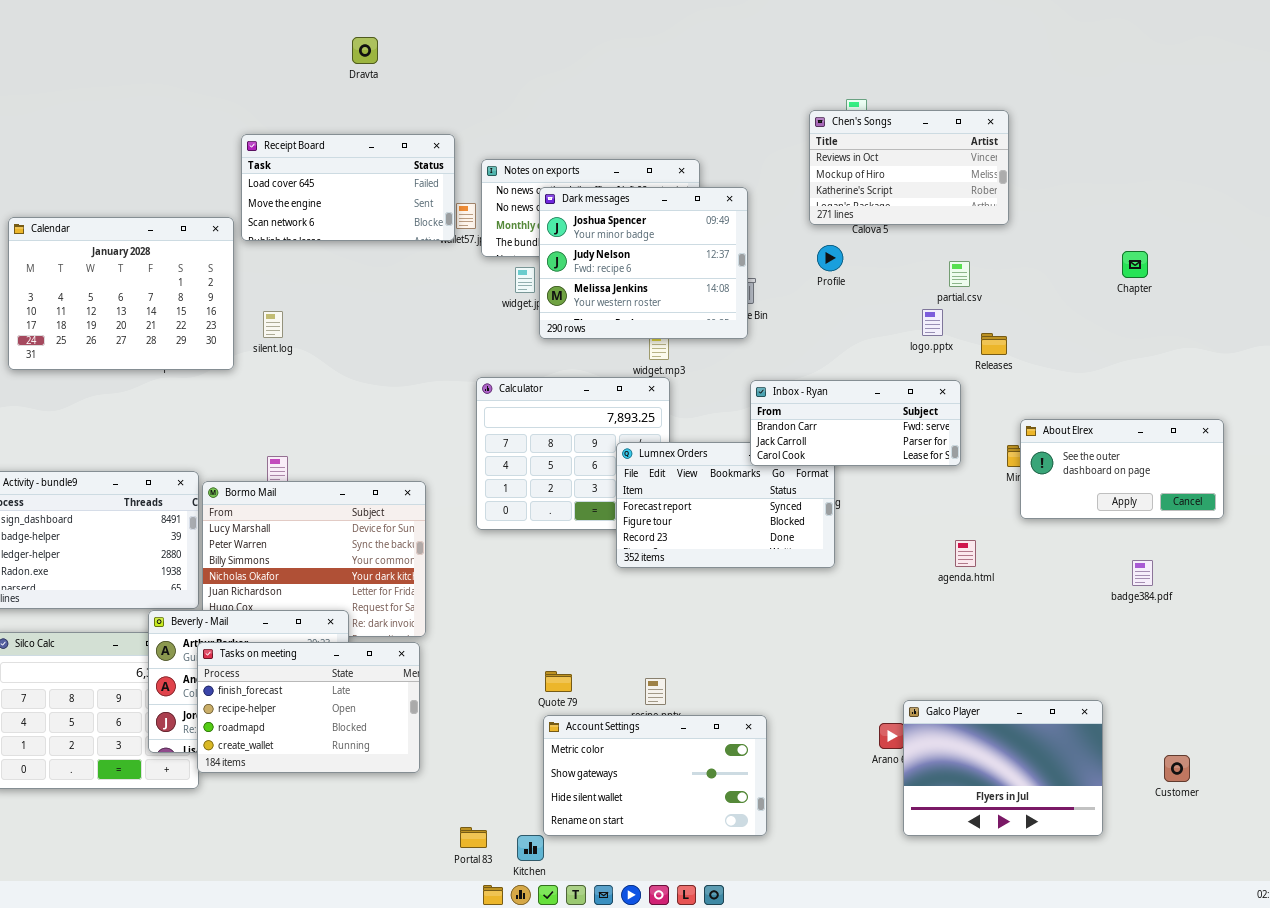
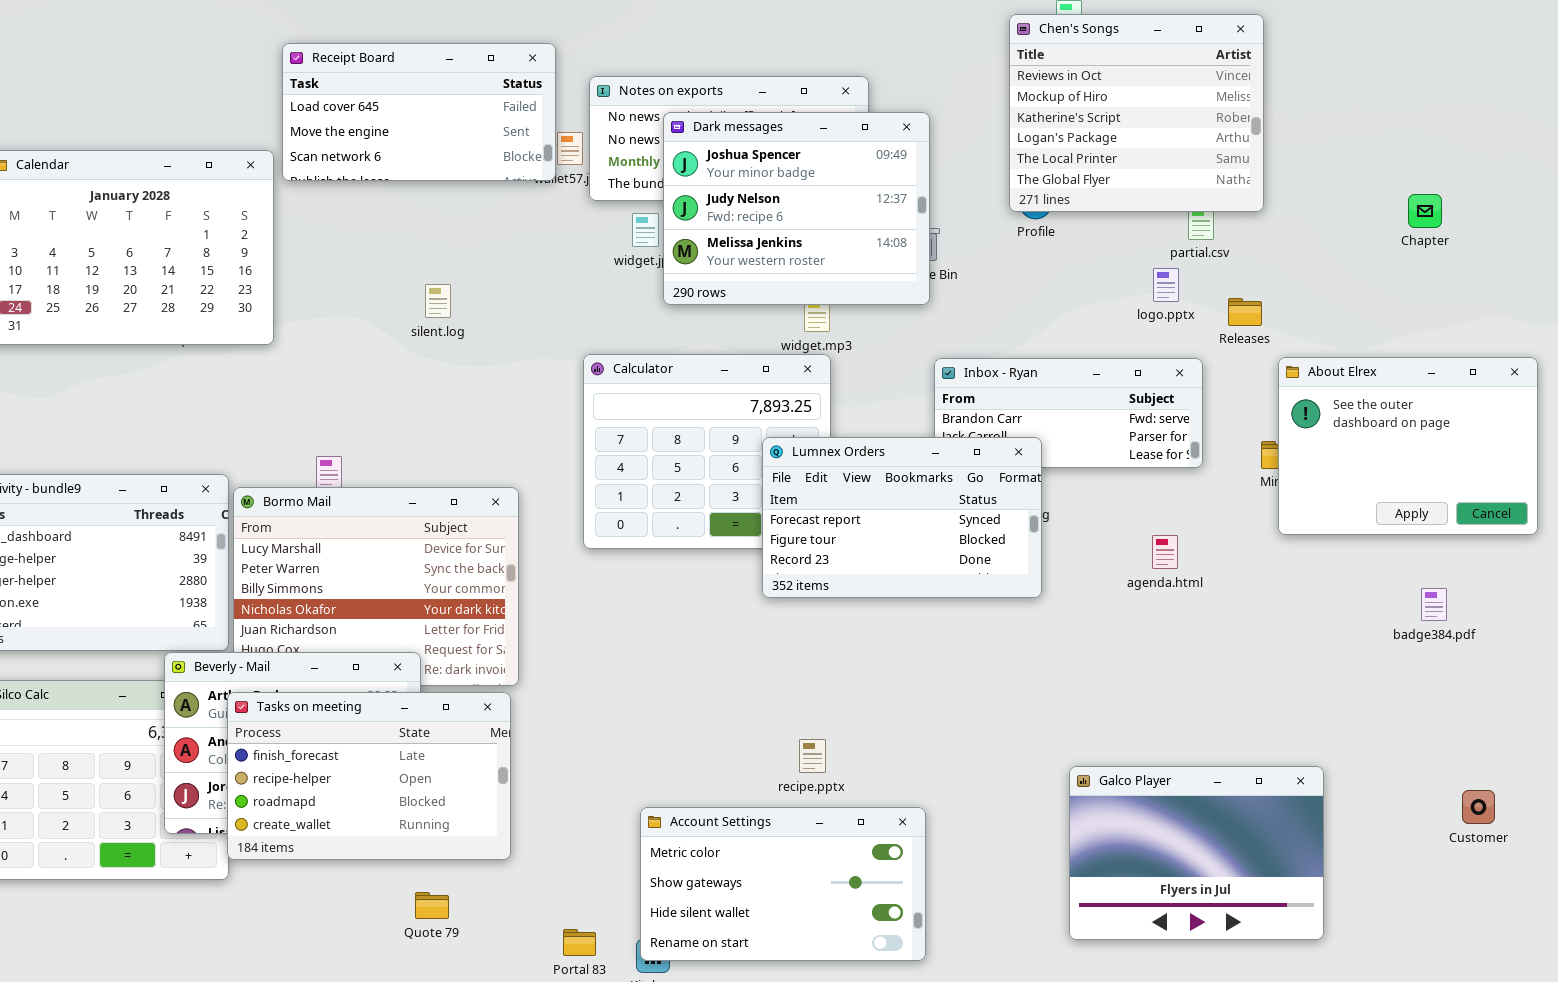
Chen's Songs: [809,110,1009,225] -> [1009,14,1264,212], resized
silent.log: [263,311,283,338] -> [425,284,451,318], moved
About Elrex: [1020,419,1224,519] -> [1278,357,1538,535], resized
Lumnex Orders: [616,442,835,568] -> [762,437,1042,598], raised
agenda.html: [955,540,976,567] -> [1152,535,1178,569], moved
Quote 79: [545,671,572,692] -> [415,892,449,919], moved
Galco Player: [903,700,1103,836] -> [1069,766,1324,940], moved
Account Settings: [543,715,767,836] -> [640,807,926,961], moved
Customer: [1164,755,1190,782] -> [1462,790,1495,824], moved

